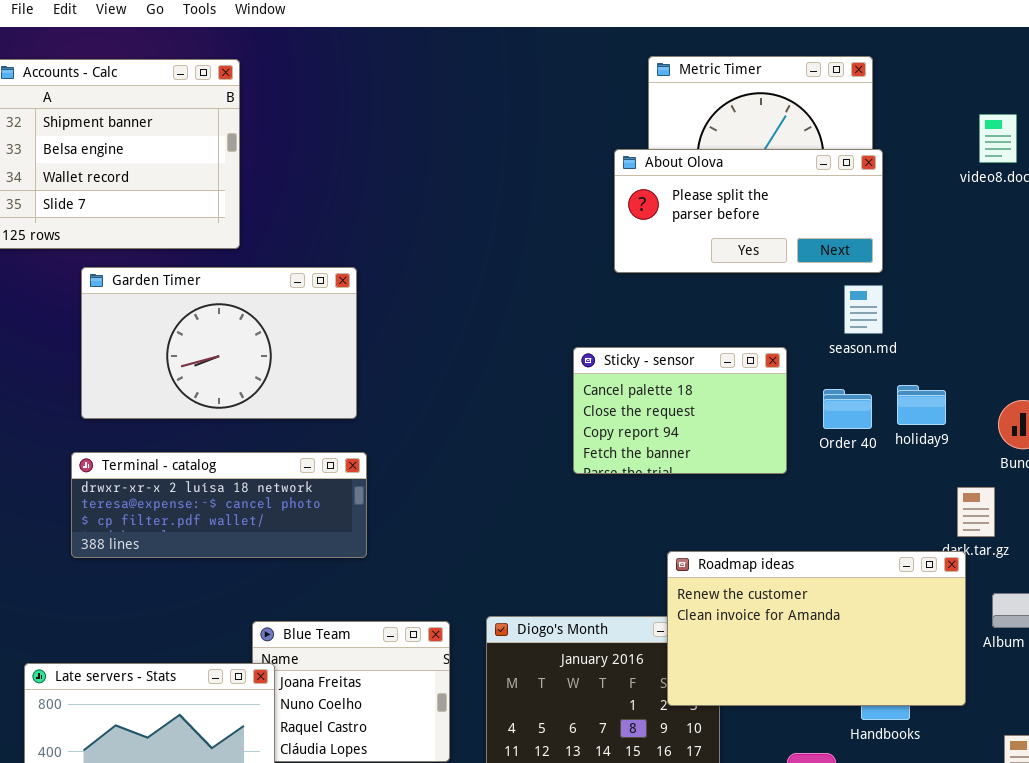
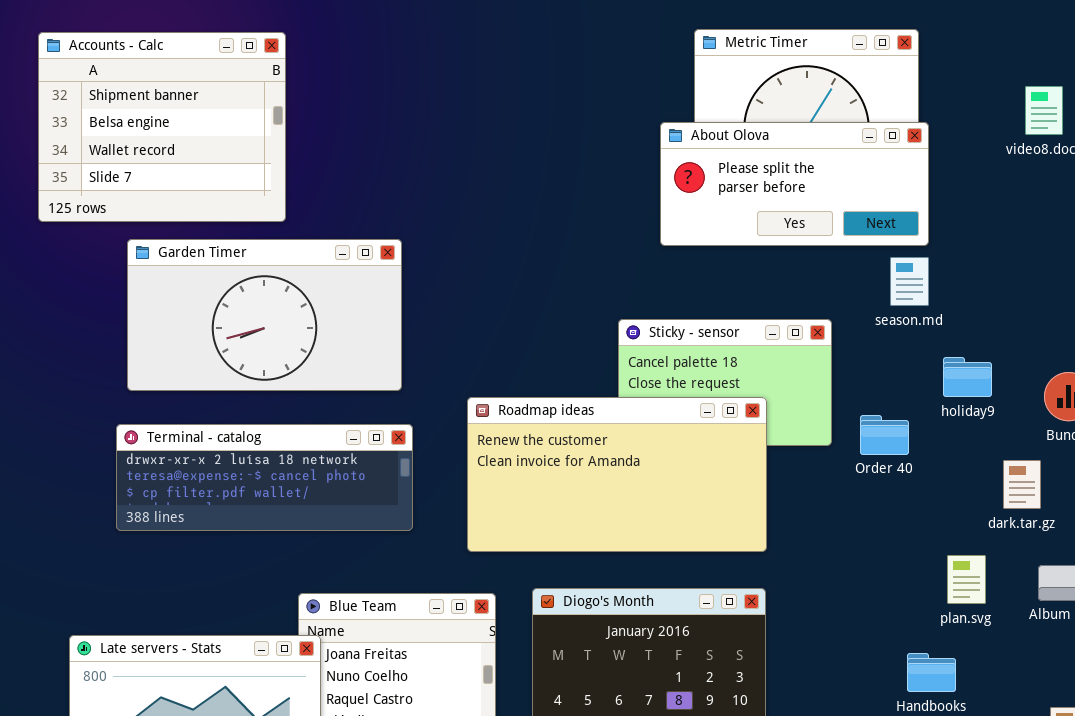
Order 40: [823,389,872,429] -> [860,415,909,455], moved
Roadmap ideas: [667,551,966,706] -> [467,397,767,552], moved

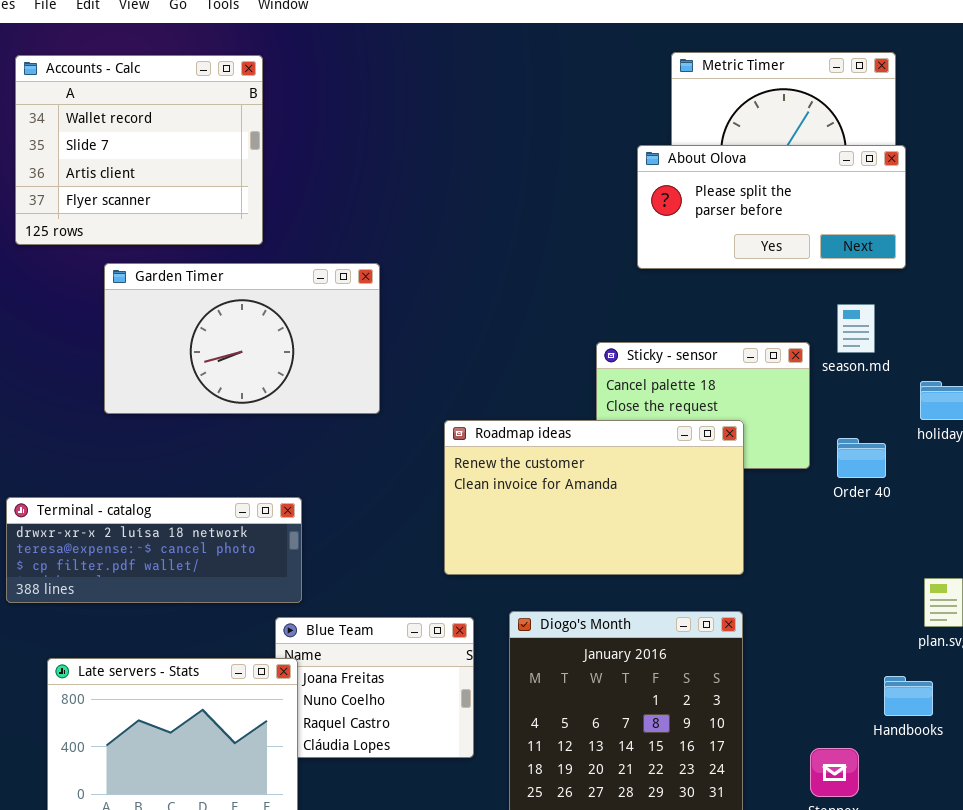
Accounts - Calc: [38,32,286,222] -> [15,55,263,245], scrolled down 2 rows
season.md: [890,257,929,306] -> [837,304,875,353], moved
Terminal - catalog: [116,424,413,531] -> [6,497,302,603], moved

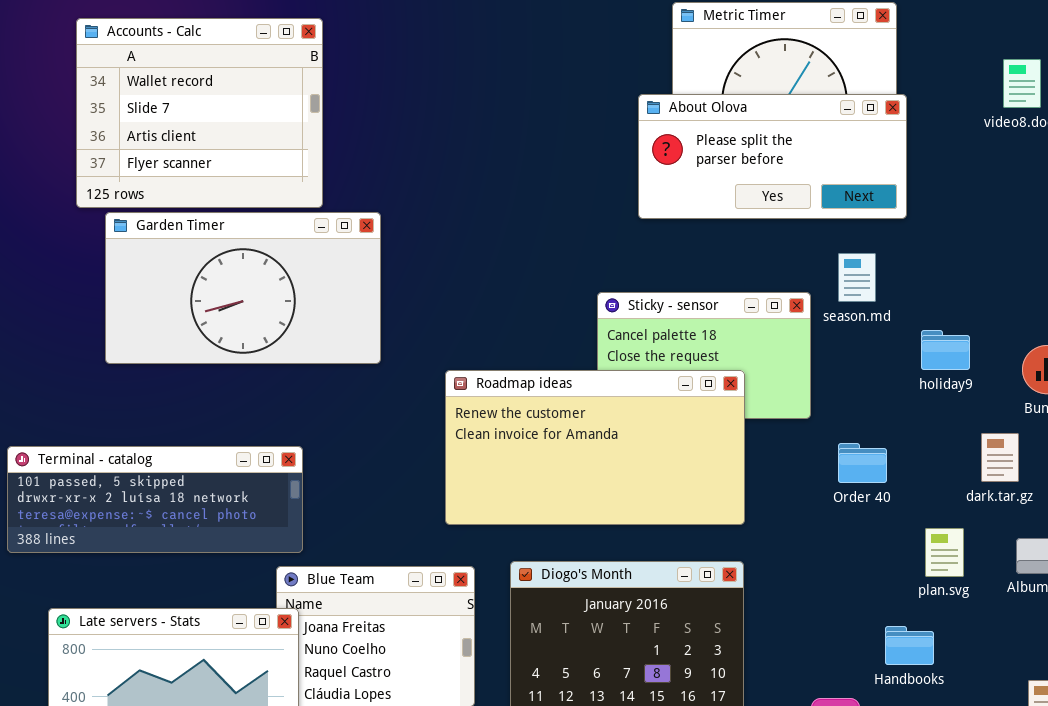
Accounts - Calc: [15,55,263,245] -> [76,18,323,208], moved
Order 40: [837,438,886,478] -> [838,443,887,483], moved
Terminal - catalog: [6,497,302,603] -> [7,446,303,553], scrolled up 1 row

